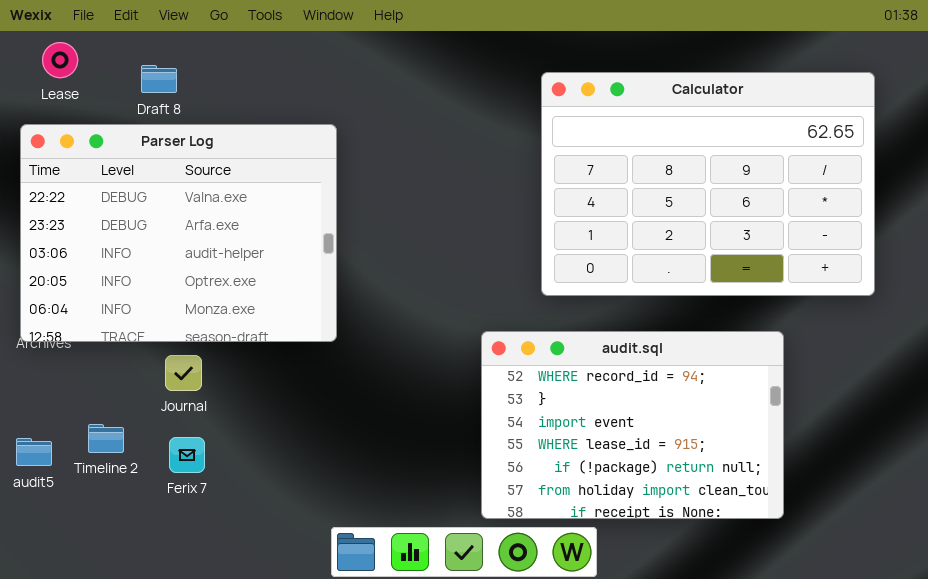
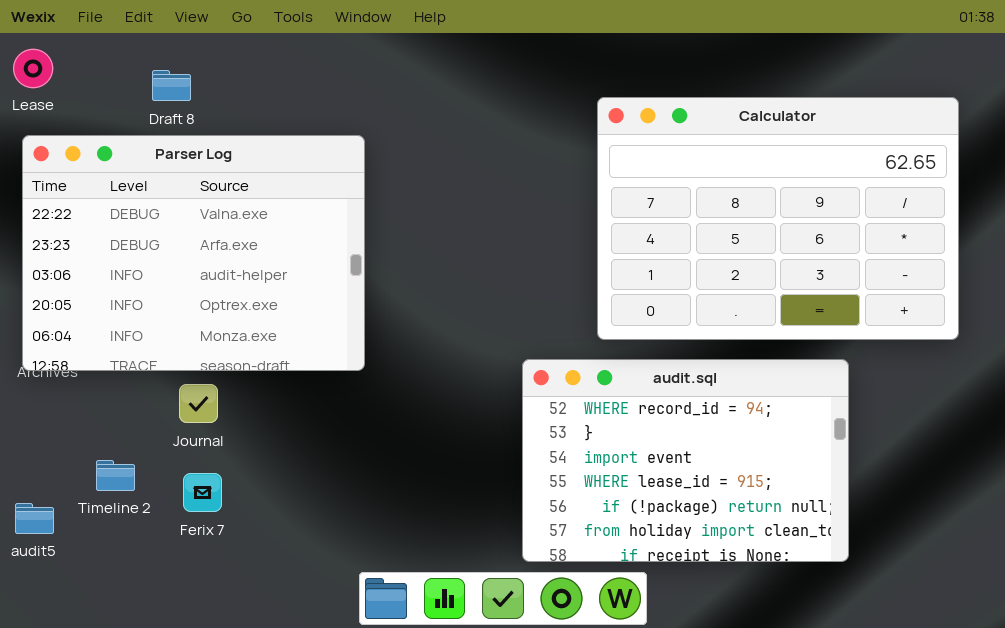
Lease: [42,42,78,78] -> [13,49,53,88], moved
Calculator: [541,72,875,296] -> [597,97,959,340], moved
audit5: [16,438,52,466] -> [15,503,54,534], moved

